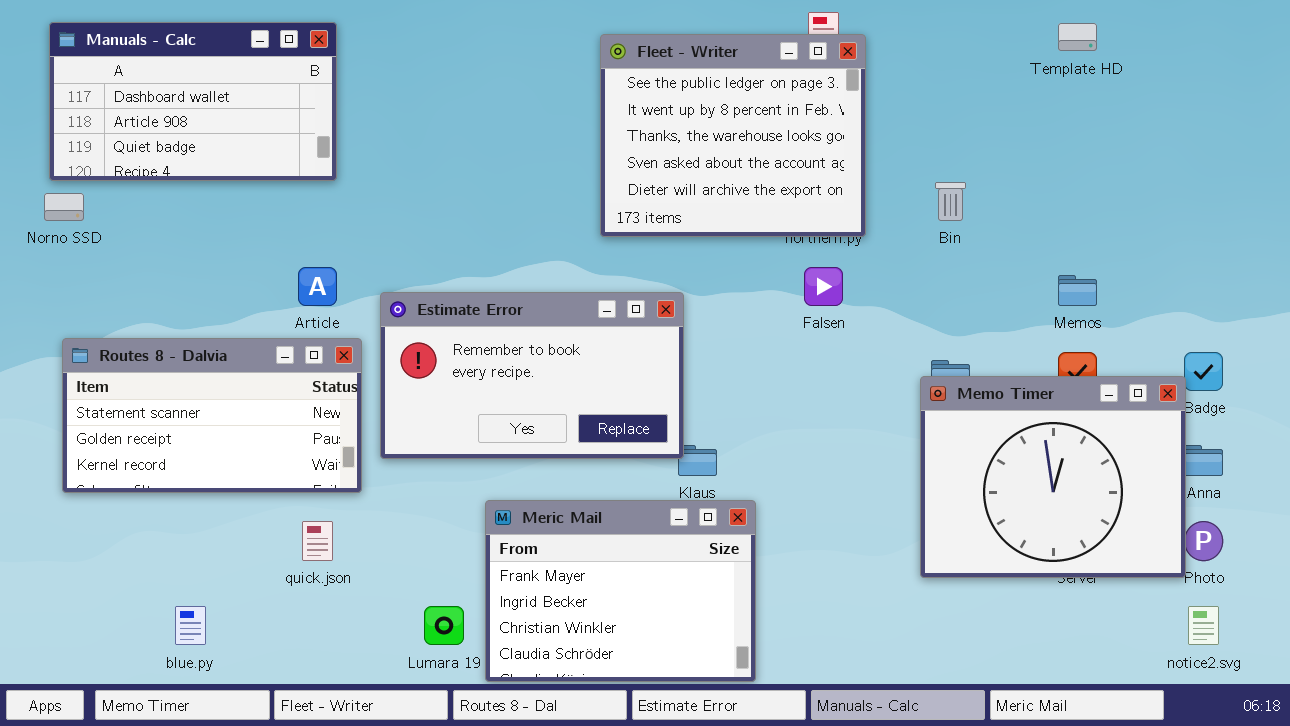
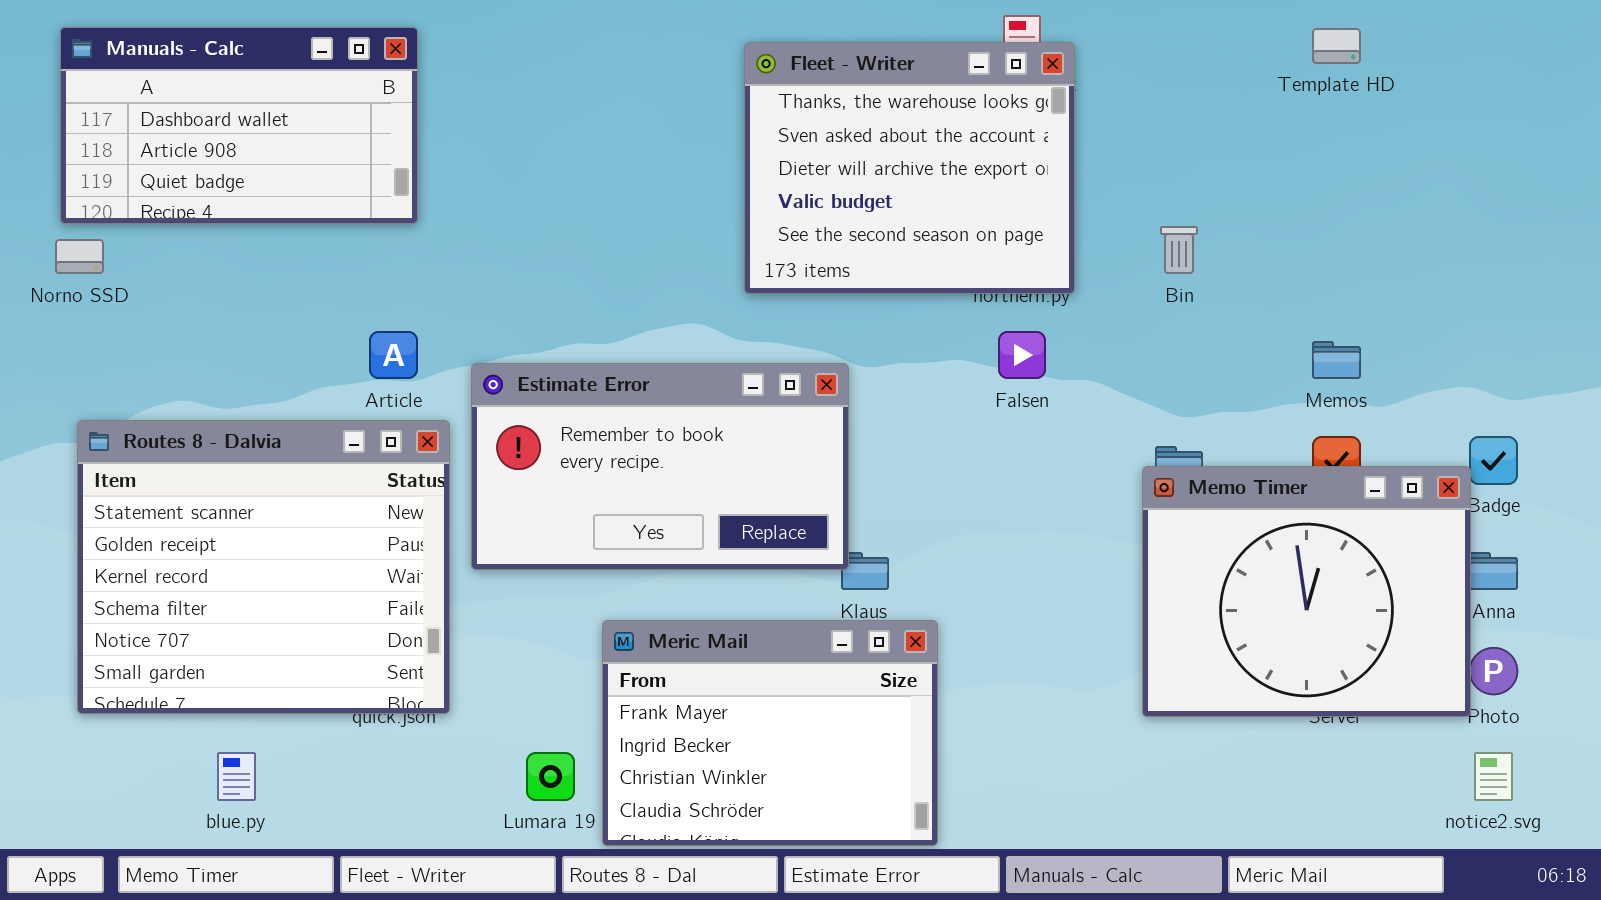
Fleet - Writer: [600,34,866,237] -> [744,42,1075,294], scrolled down 2 rows
Routes 8 - Dalvia: [62,338,362,493] -> [77,420,450,714], resized

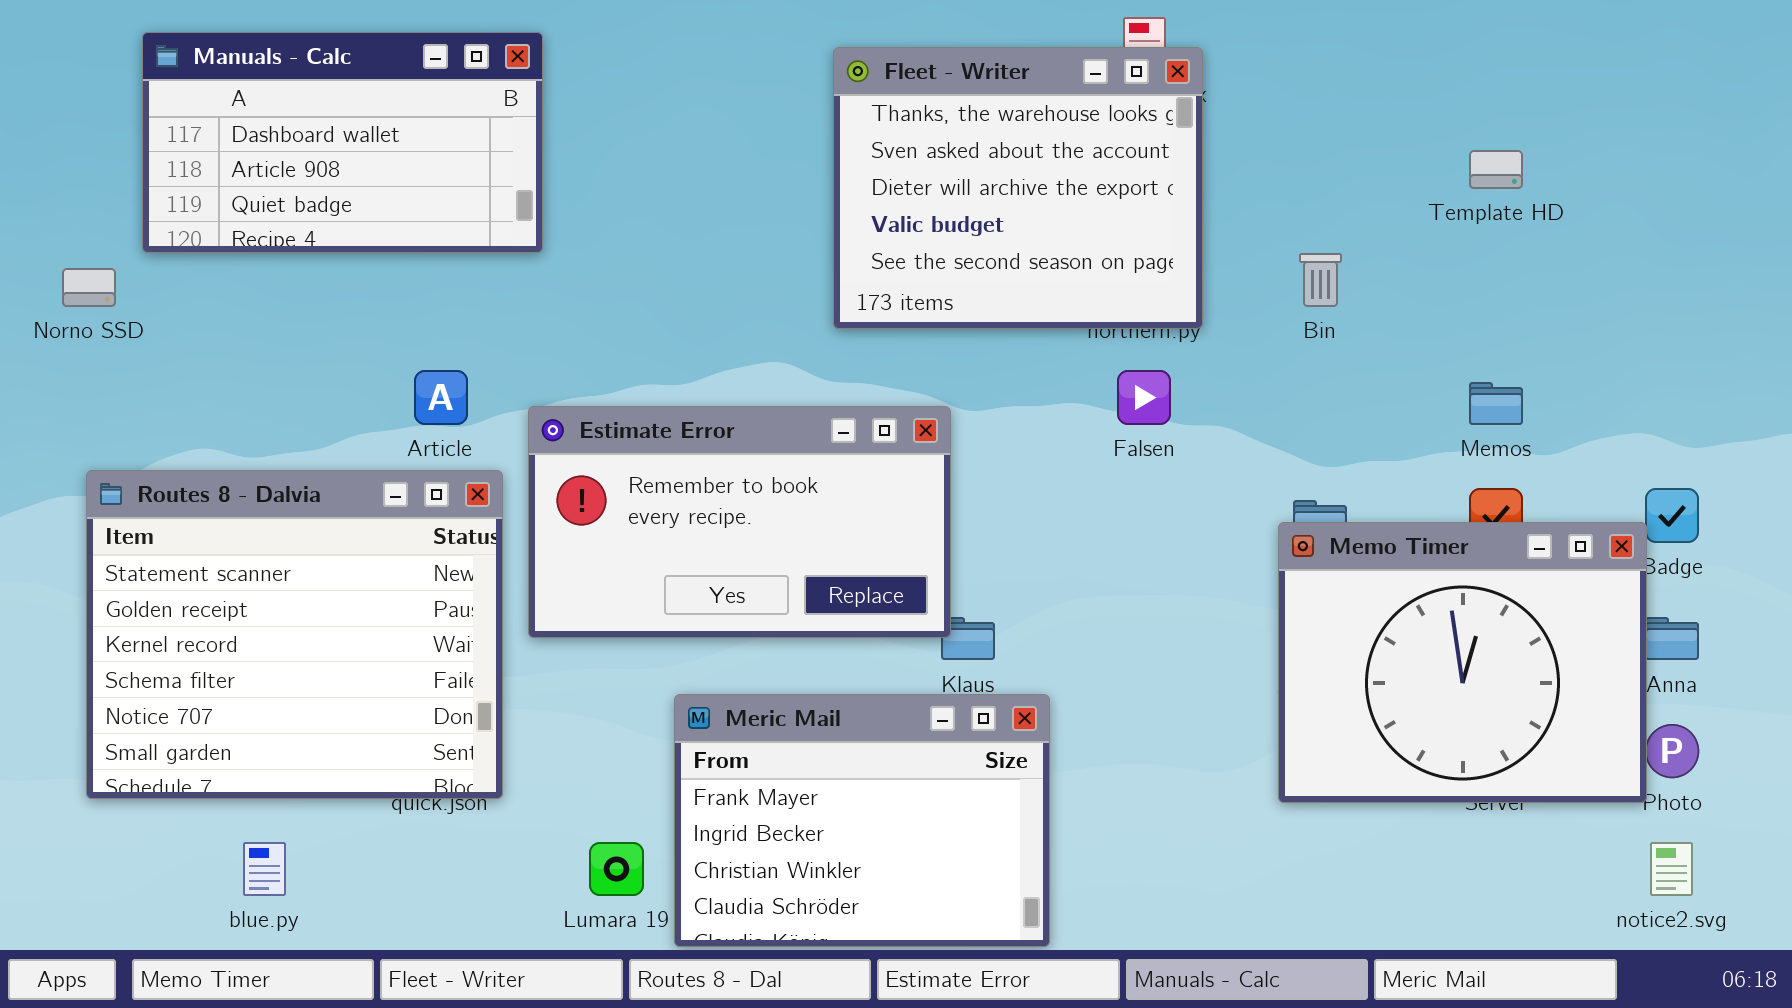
Manuals - Calc: [60,27,418,224] -> [142,32,543,253], moved
Template HD: [1312,28,1361,64] -> [1469,150,1523,189], moved

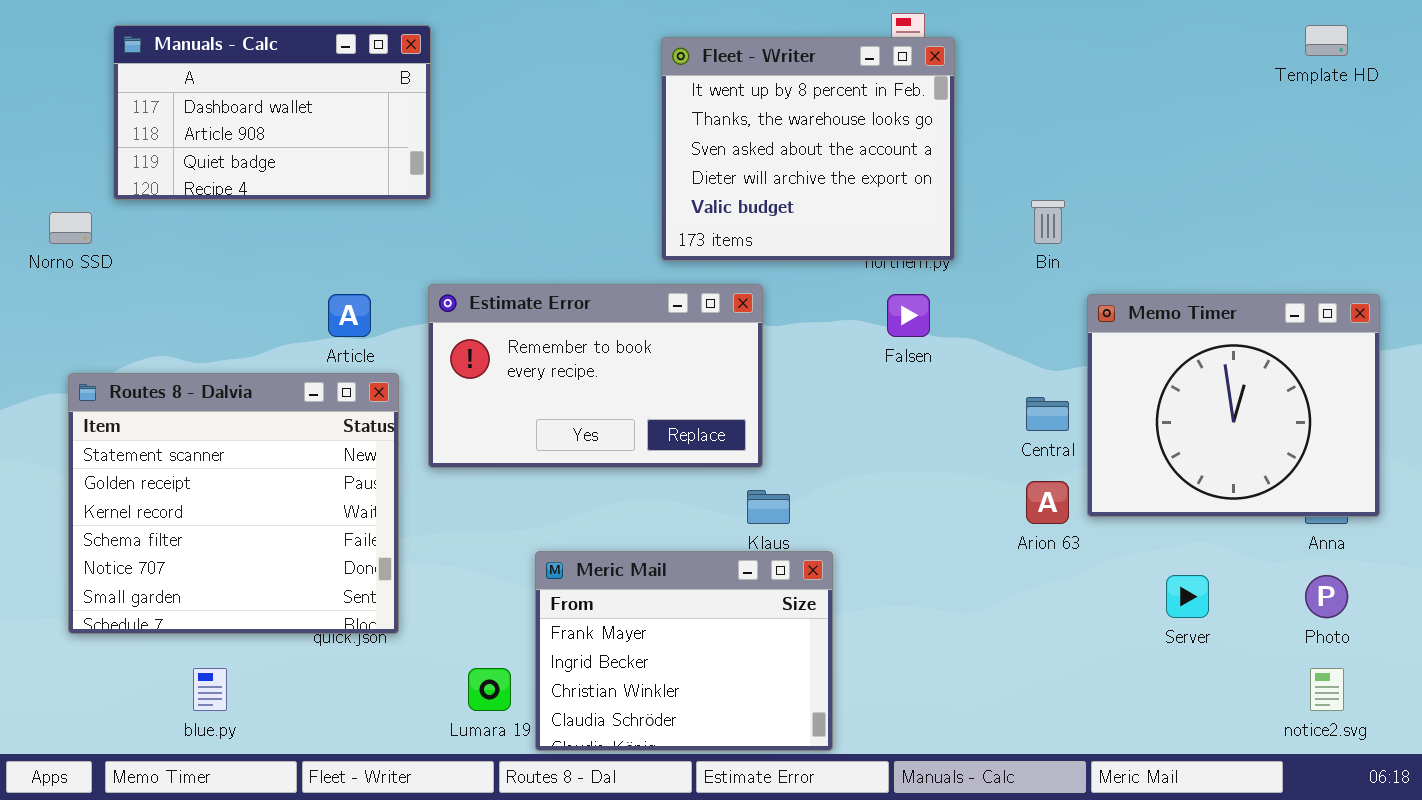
Fleet - Writer: [833,47,1203,329] -> [661,37,955,261], scrolled up 1 row
Template HD: [1469,150,1523,189] -> [1305,25,1348,56], moved
Estimate Error: [528,406,951,638] -> [428,284,763,468], moved
Memo Timer: [1278,522,1647,803] -> [1087,294,1380,517], moved

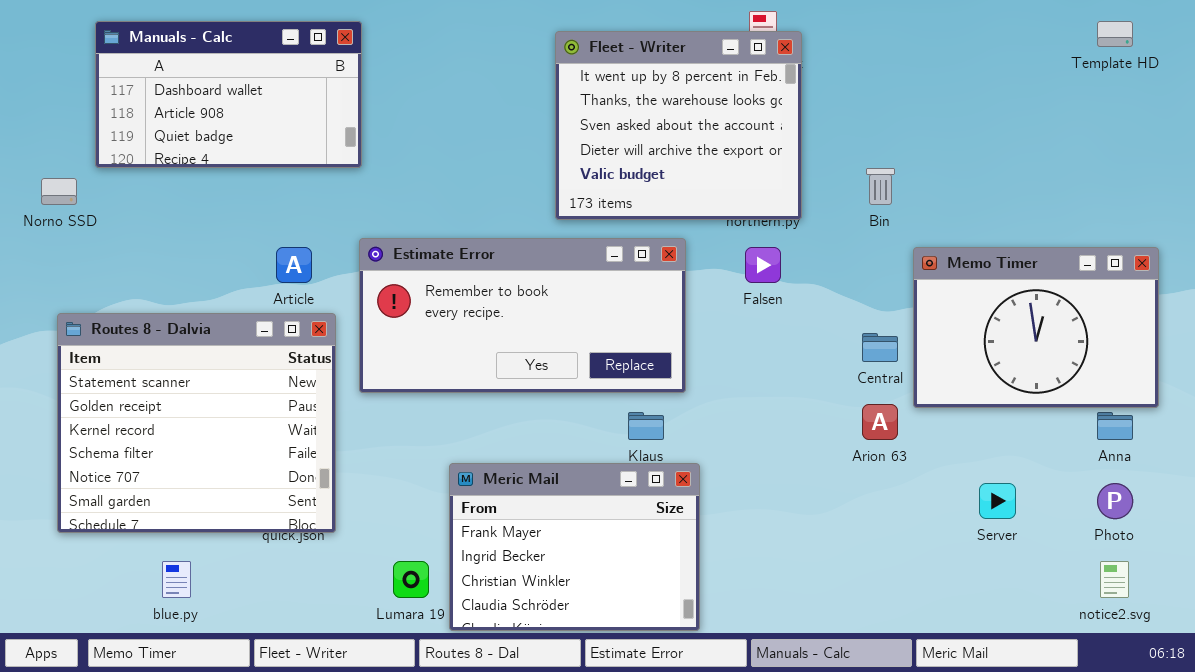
Estimate Error: [428,284,763,468] -> [359,238,686,393], resized
Memo Timer: [1087,294,1380,517] -> [913,247,1159,408], resized

